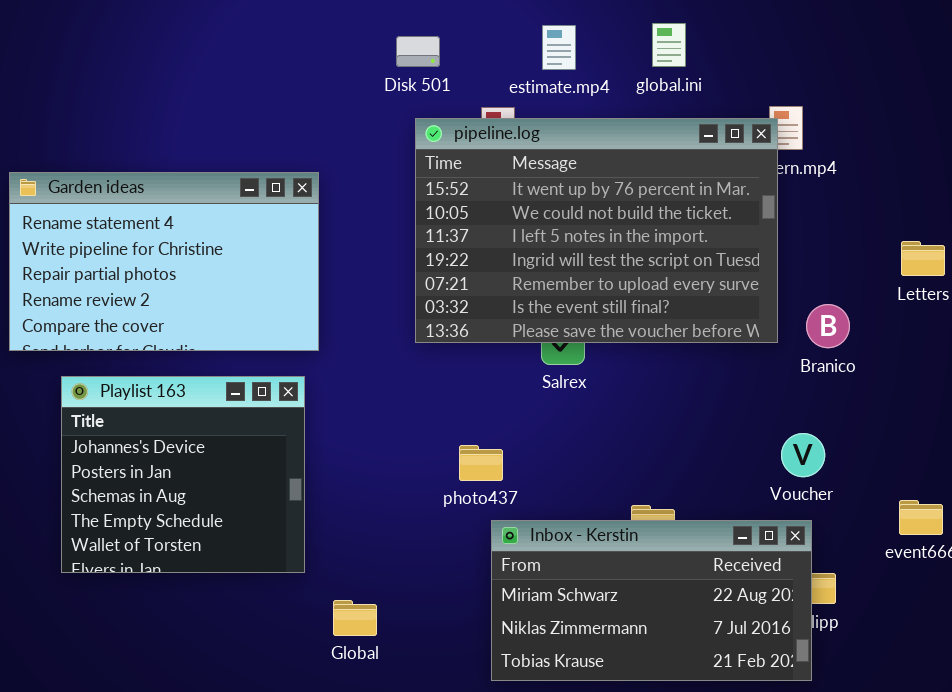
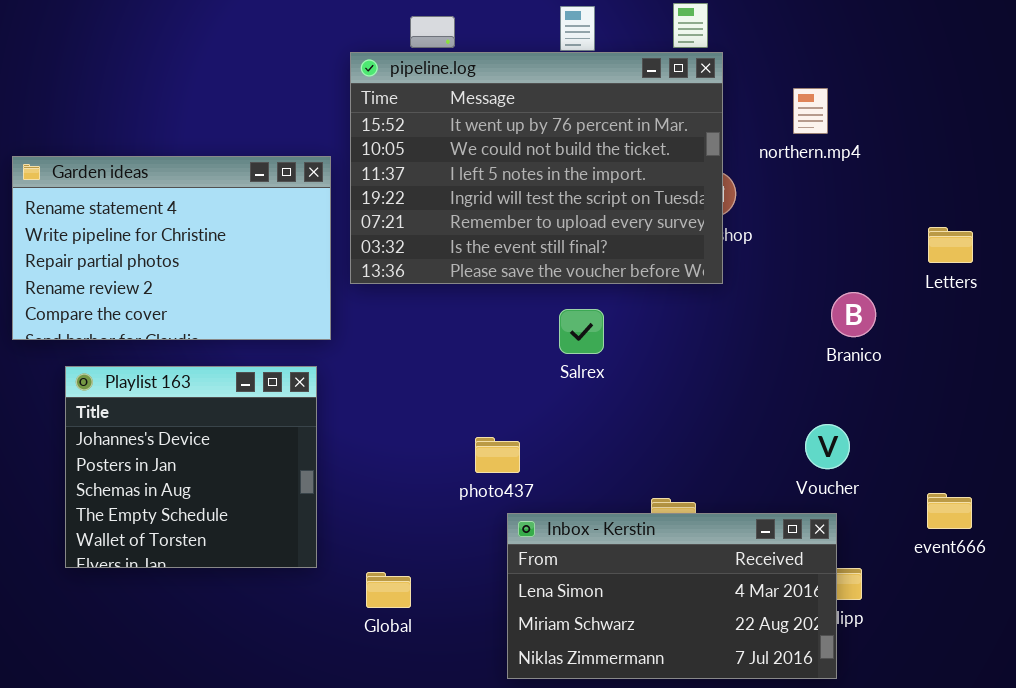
pipeline.log: [415,118,778,343] -> [350,52,723,284], moved
Inbox - Kerstin: [491,520,812,681] -> [507,513,837,679], scrolled up 1 row
Global: [333,600,377,636] -> [366,572,411,608], moved

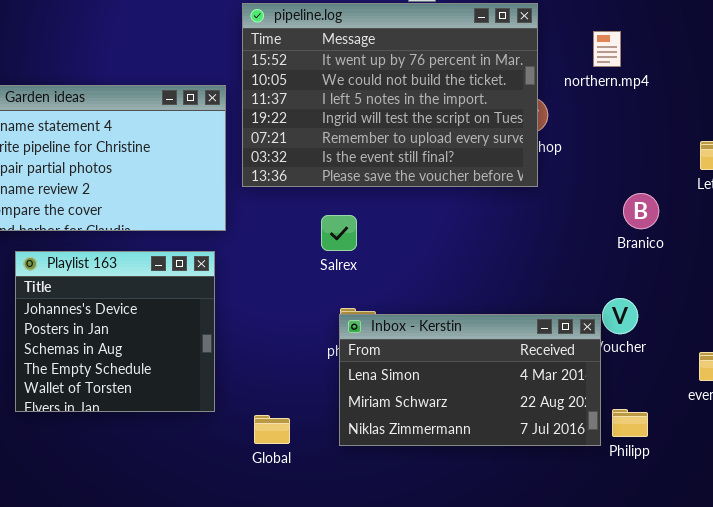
Salrex: [559,309,604,354] -> [321,215,357,251], moved
Inbox - Kerstin: [507,513,837,679] -> [339,314,601,446], moved

